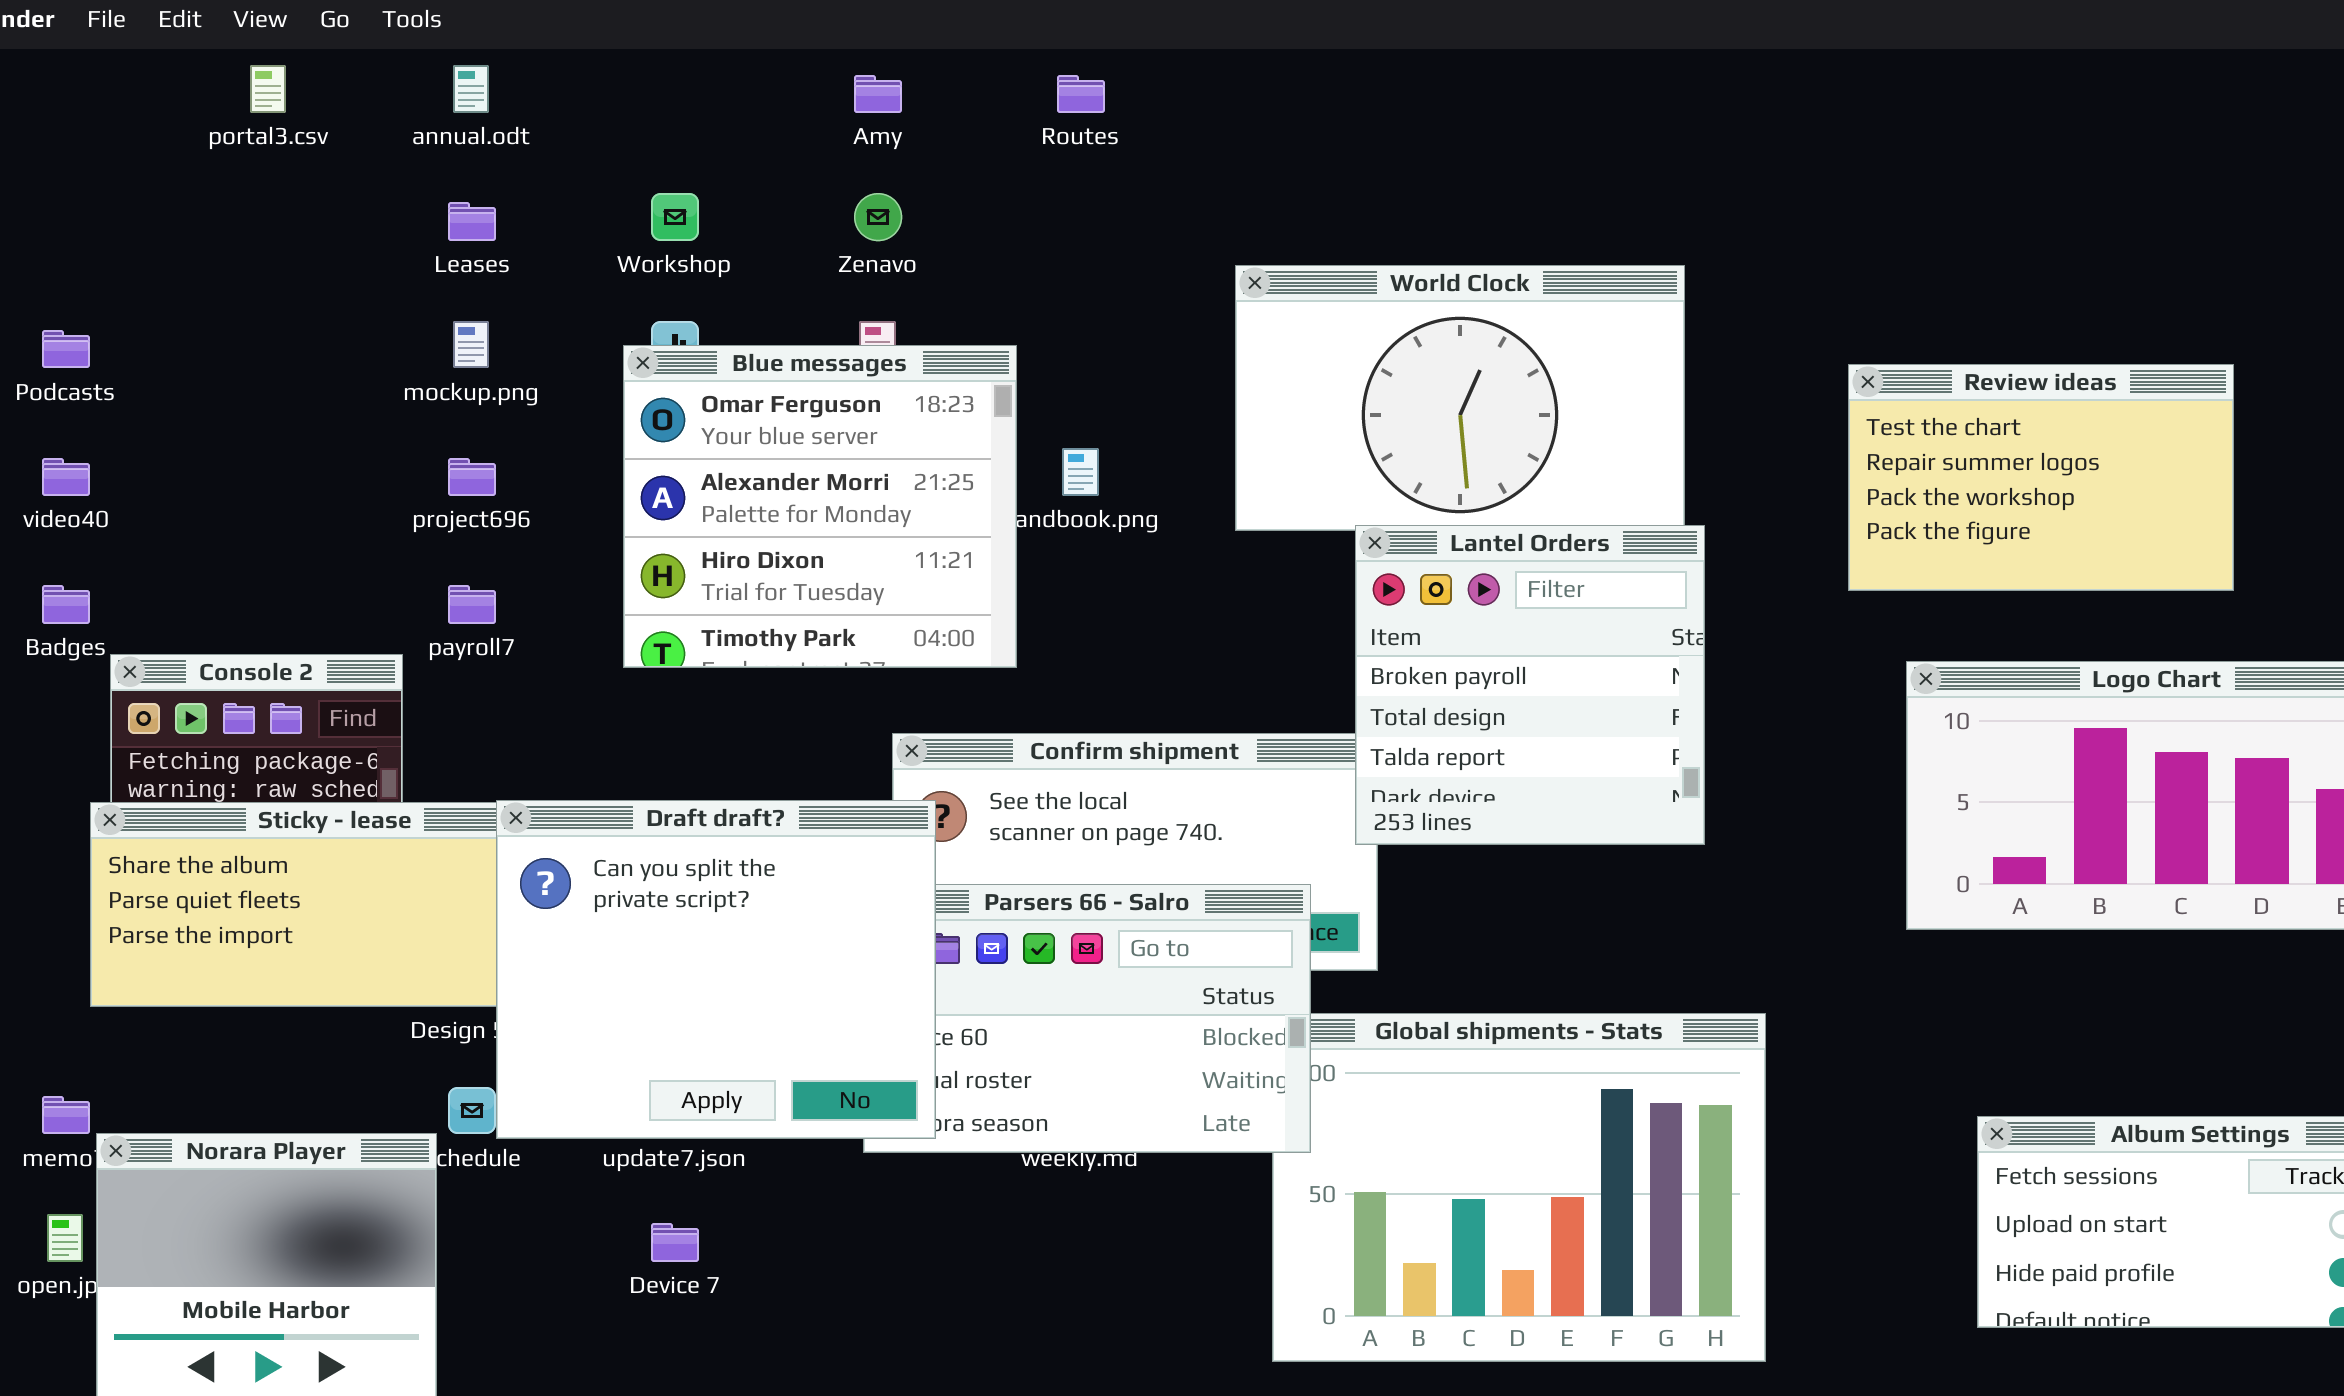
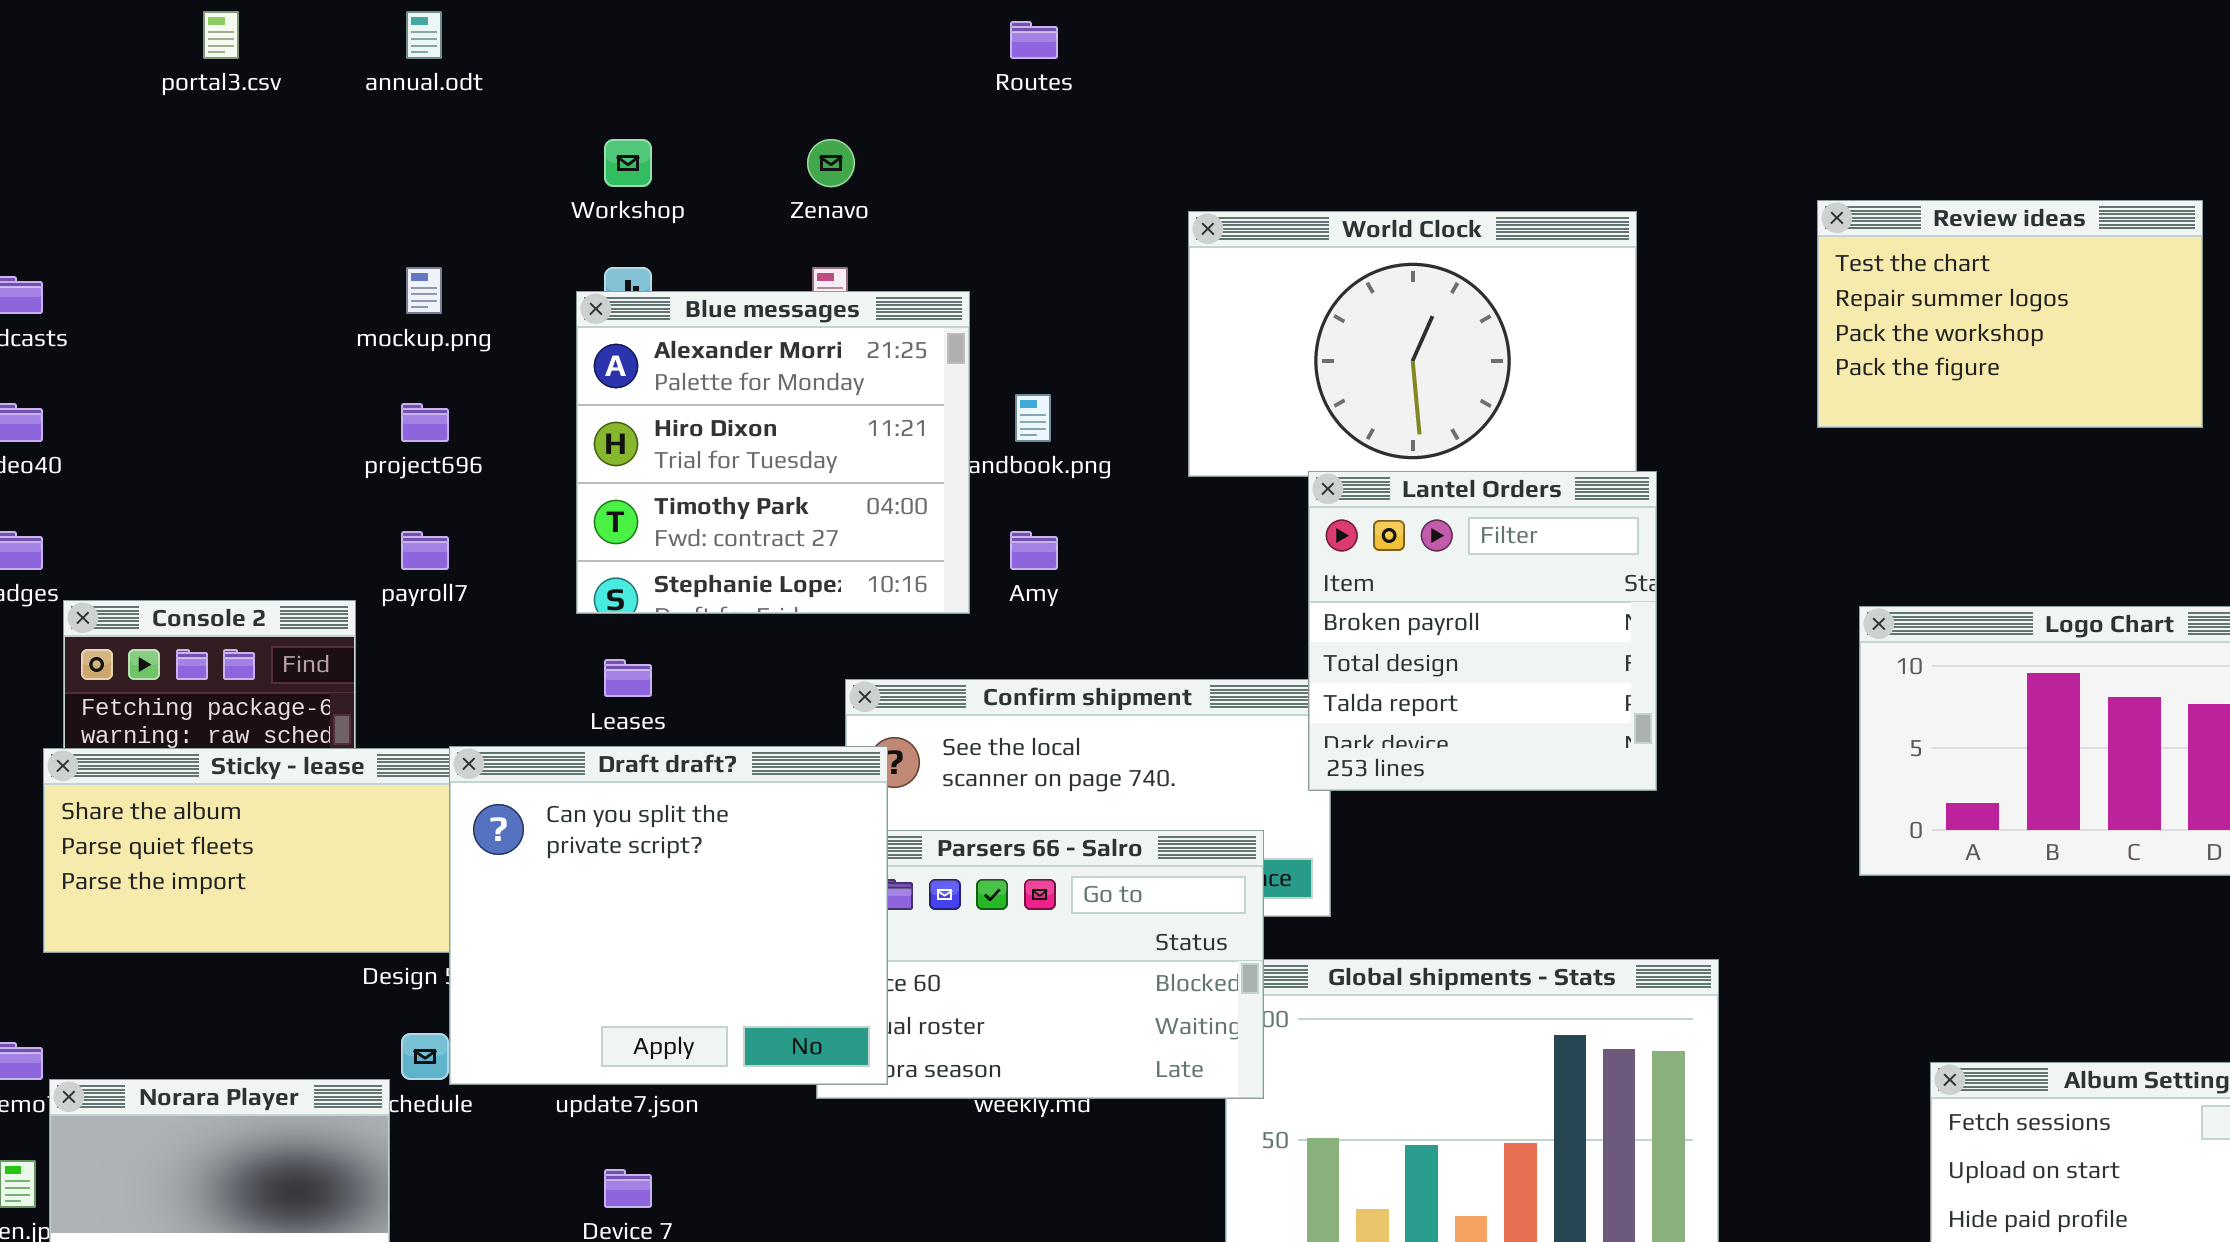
Amy: [854,75,902,113] -> [1010,531,1058,570], moved
Leases: [448,202,496,241] -> [604,659,652,697], moved
Blue messages: [623,345,1017,668] -> [576,291,970,614], scrolled down 1 row
Review ideas: [1848,364,2234,591] -> [1817,200,2203,428], moved

